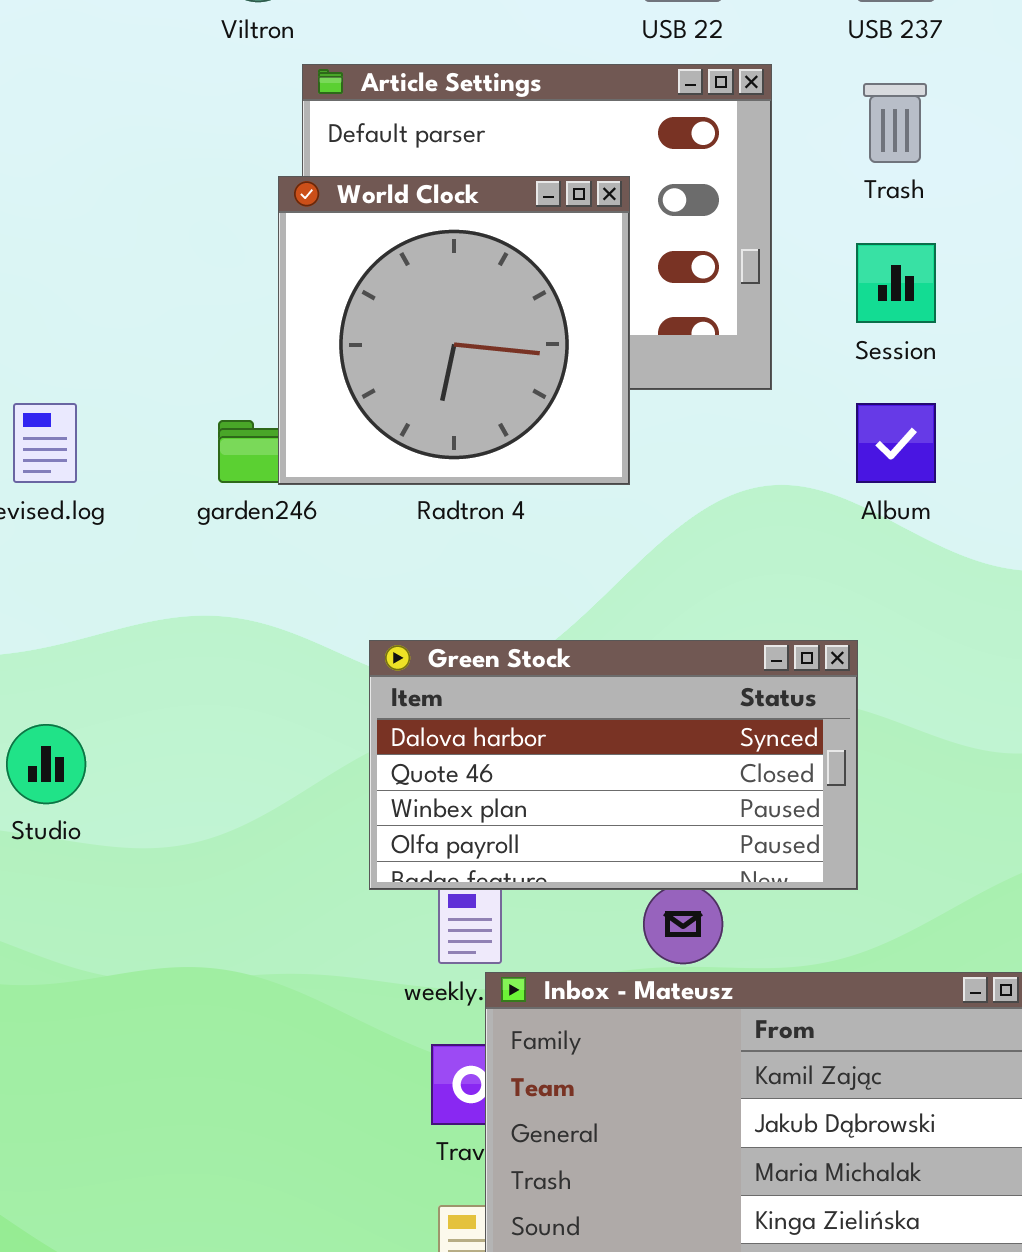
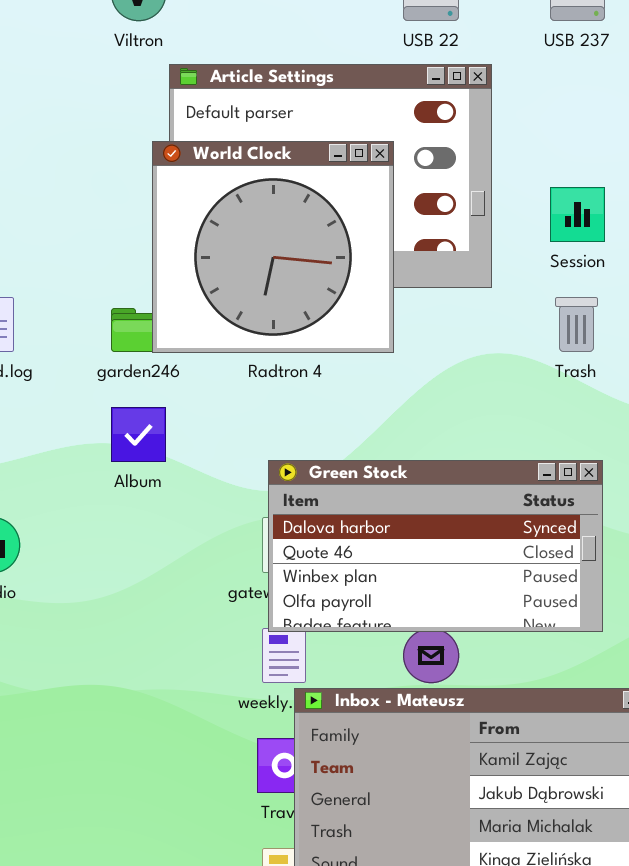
Trash: [863,83,927,163] -> [555,297,598,352], moved
Album: [856,403,936,483] -> [111,407,166,462], moved
Green Stock: [369,640,858,890] -> [268,460,603,632], moved

